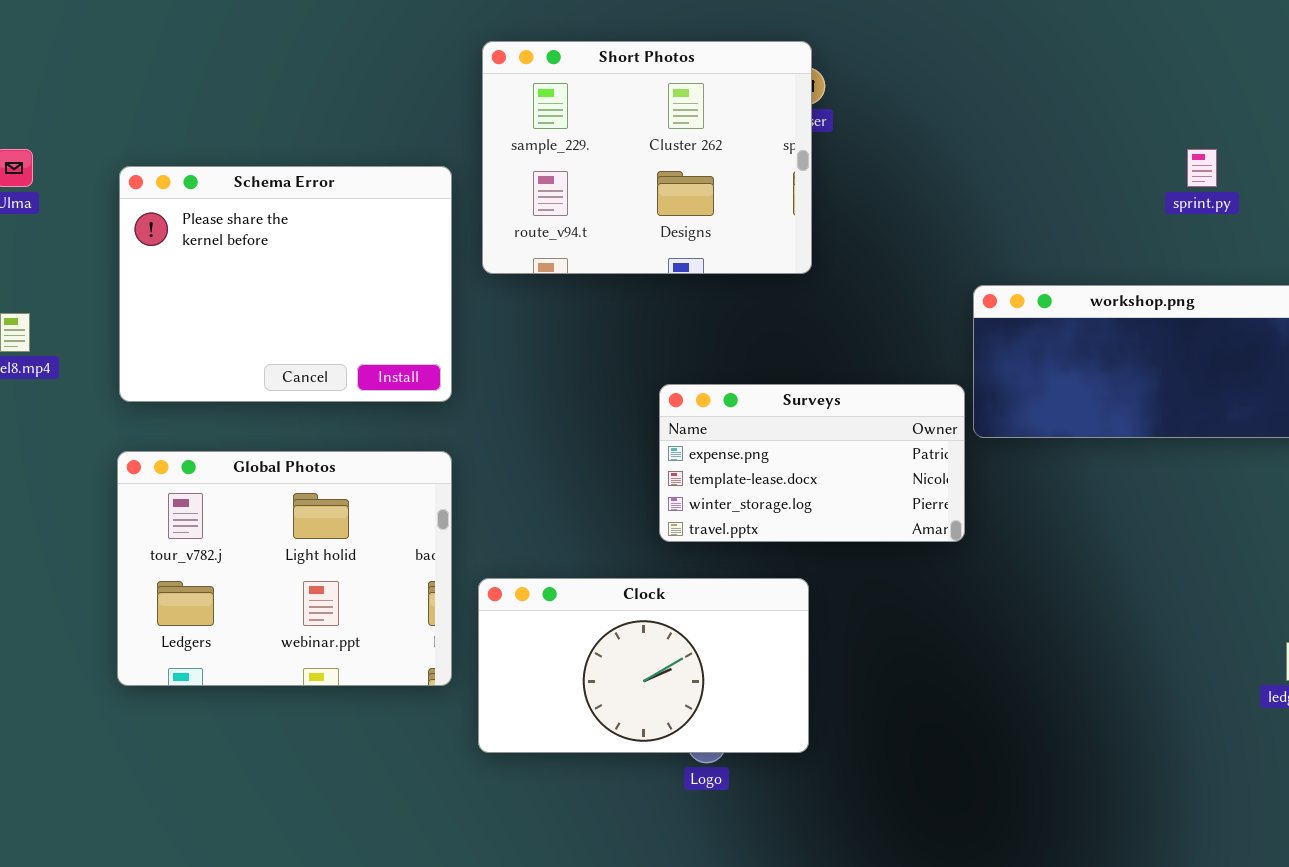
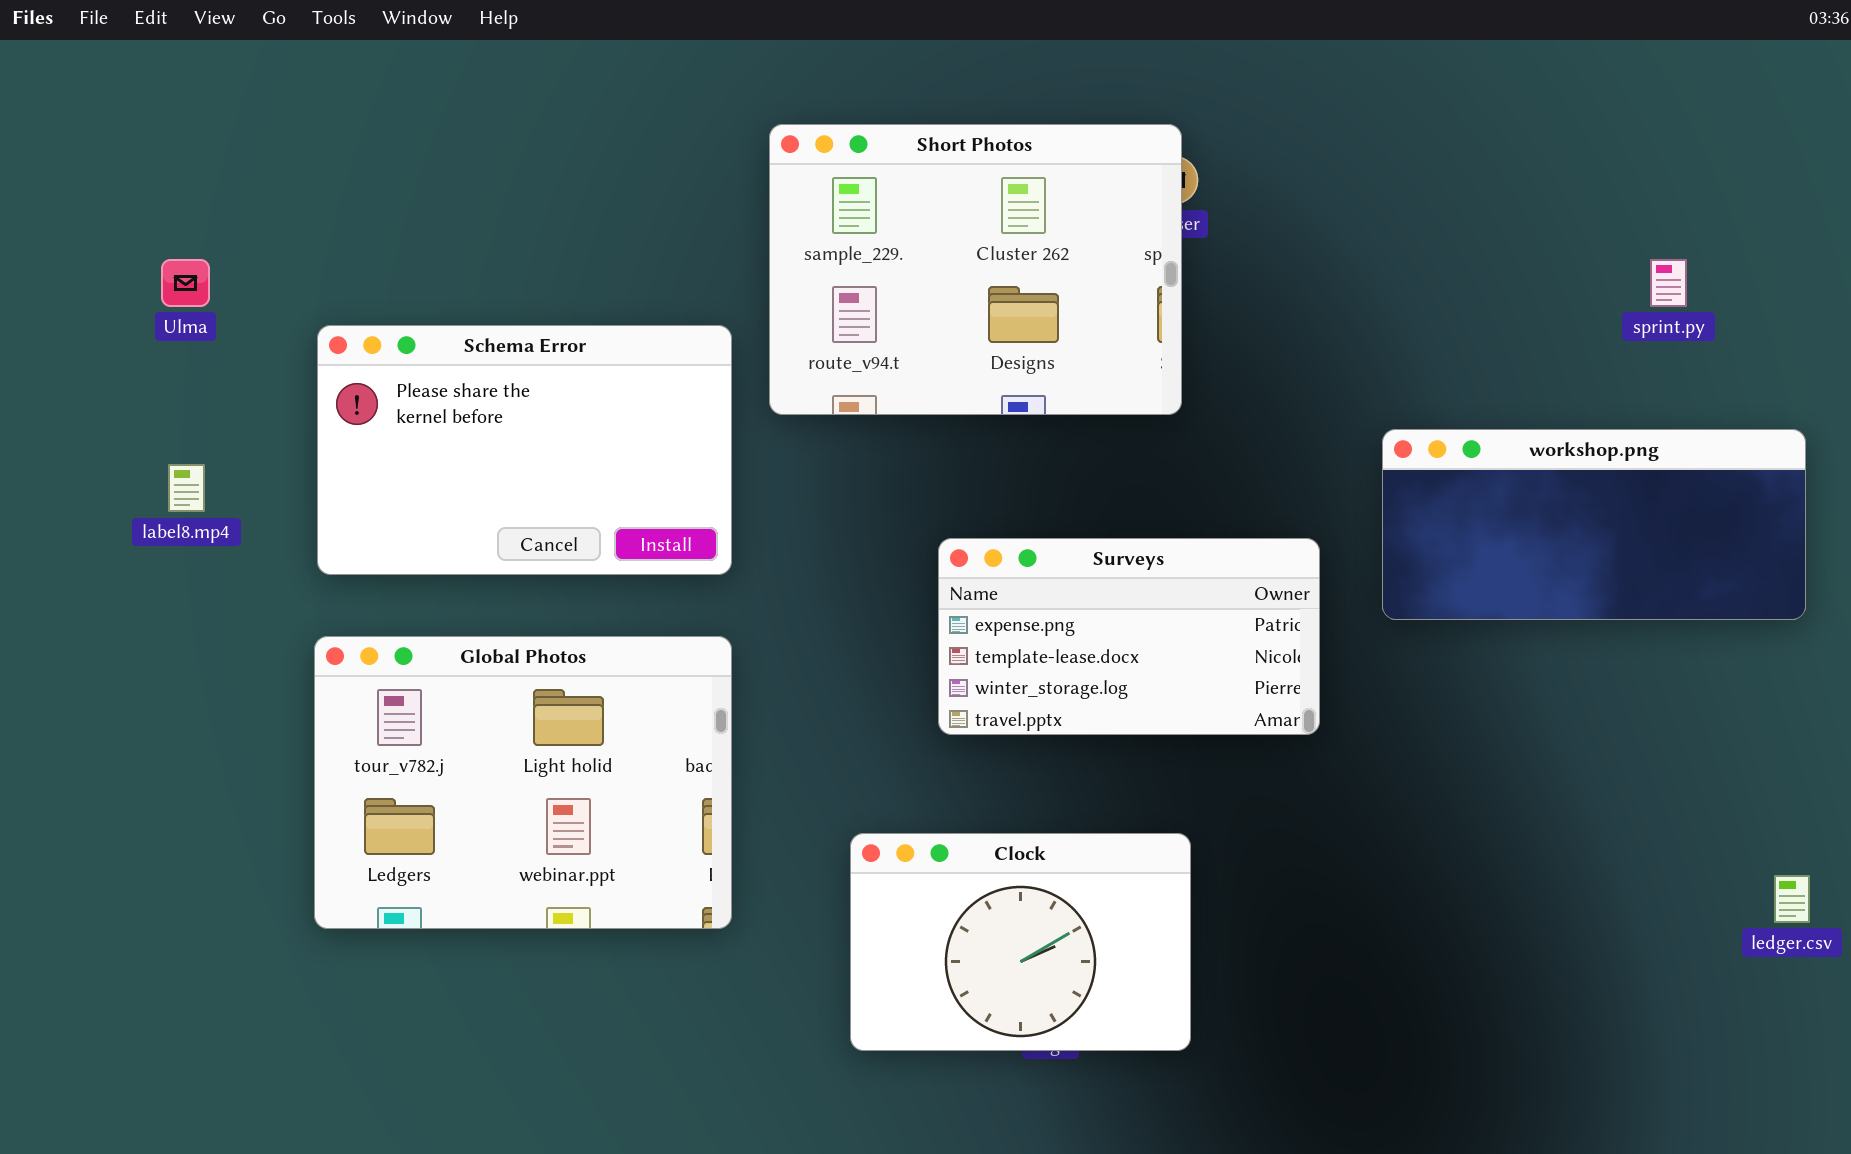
Schema Error: [119,166,452,402] -> [317,325,732,575], resized
Surveys: [659,384,965,542] -> [938,538,1320,735], moved
Clock: [478,578,809,753] -> [850,833,1191,1051], moved, resized

